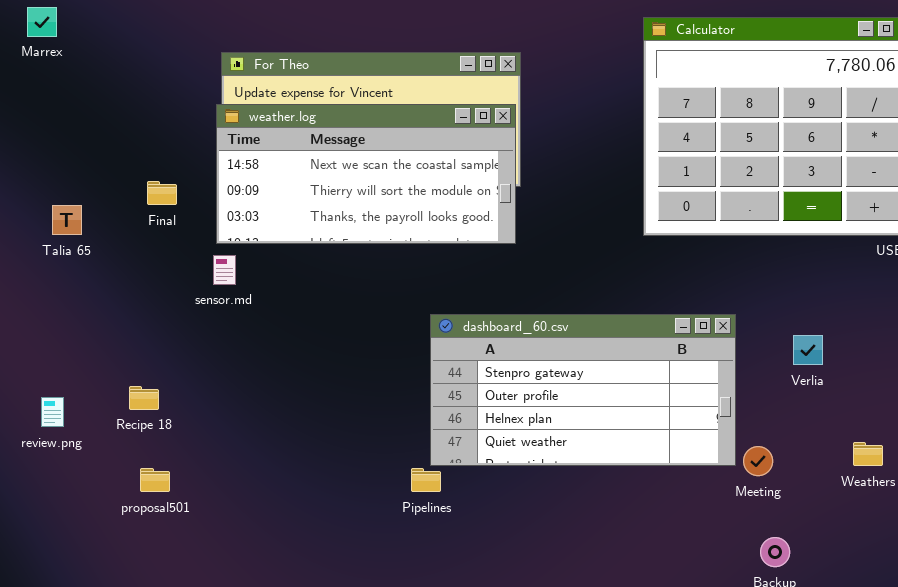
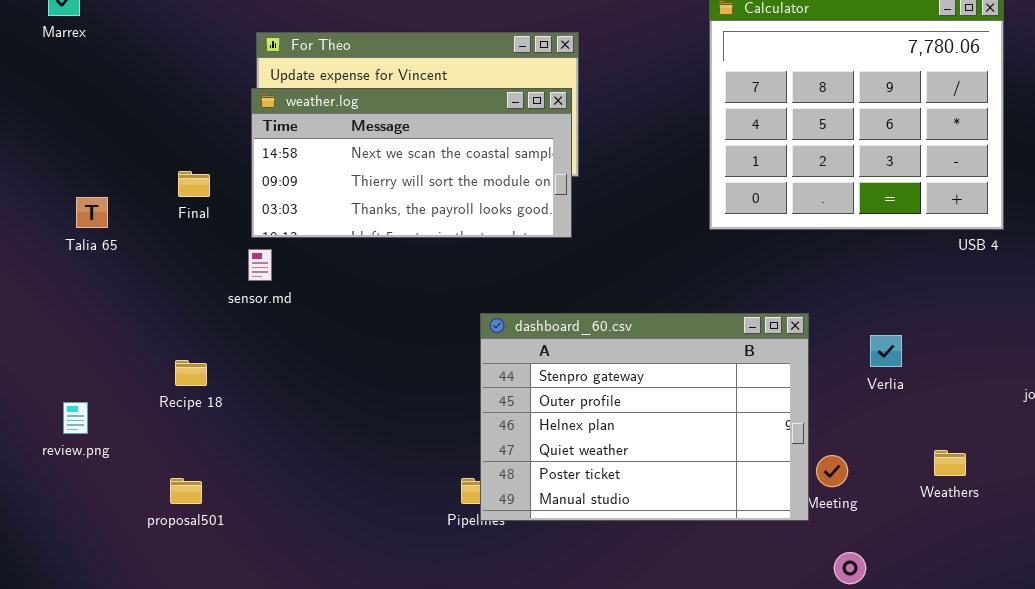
dashboard_60.csv: [430,314,736,466] -> [480,313,809,521], resized
Recipe 18: [129,386,159,410] -> [175,360,207,386], moved

